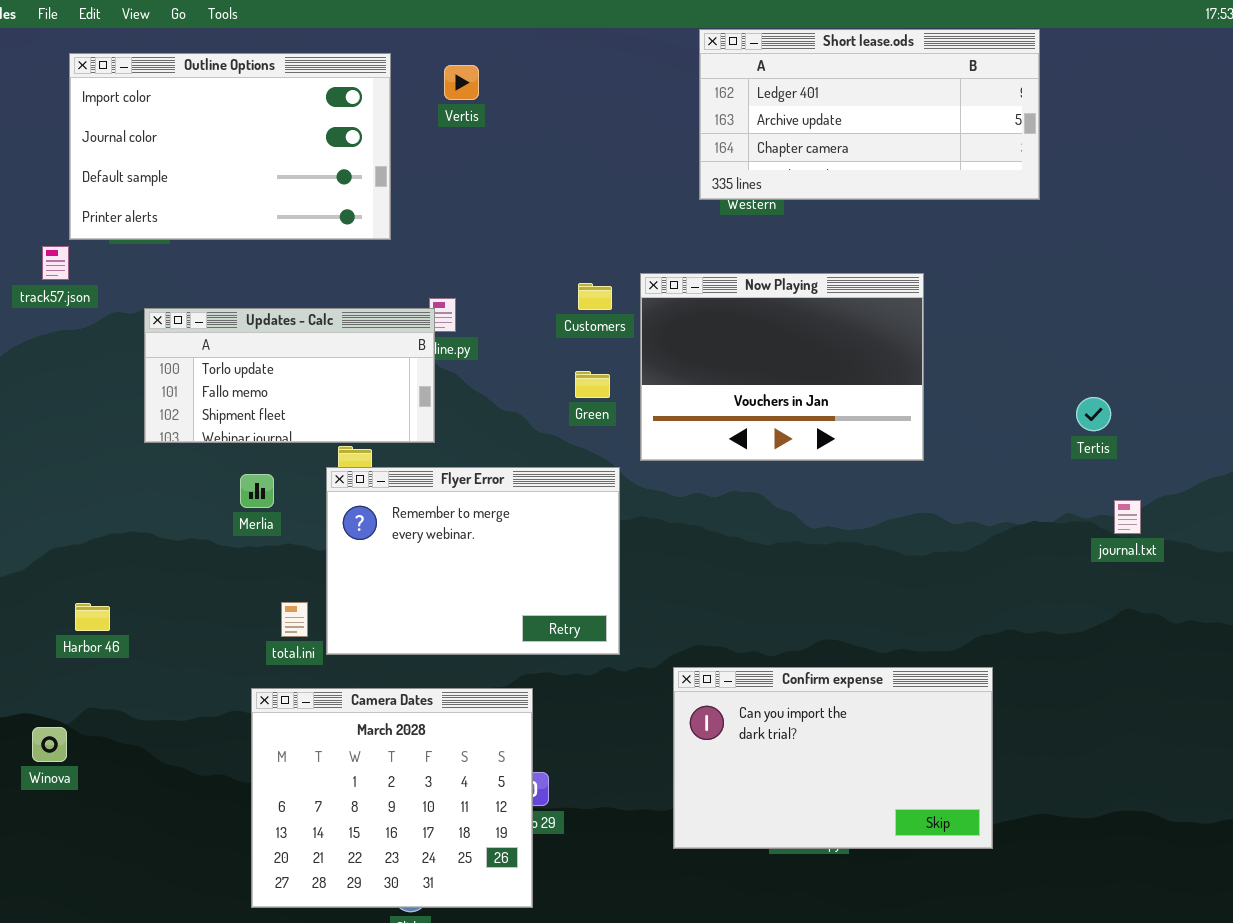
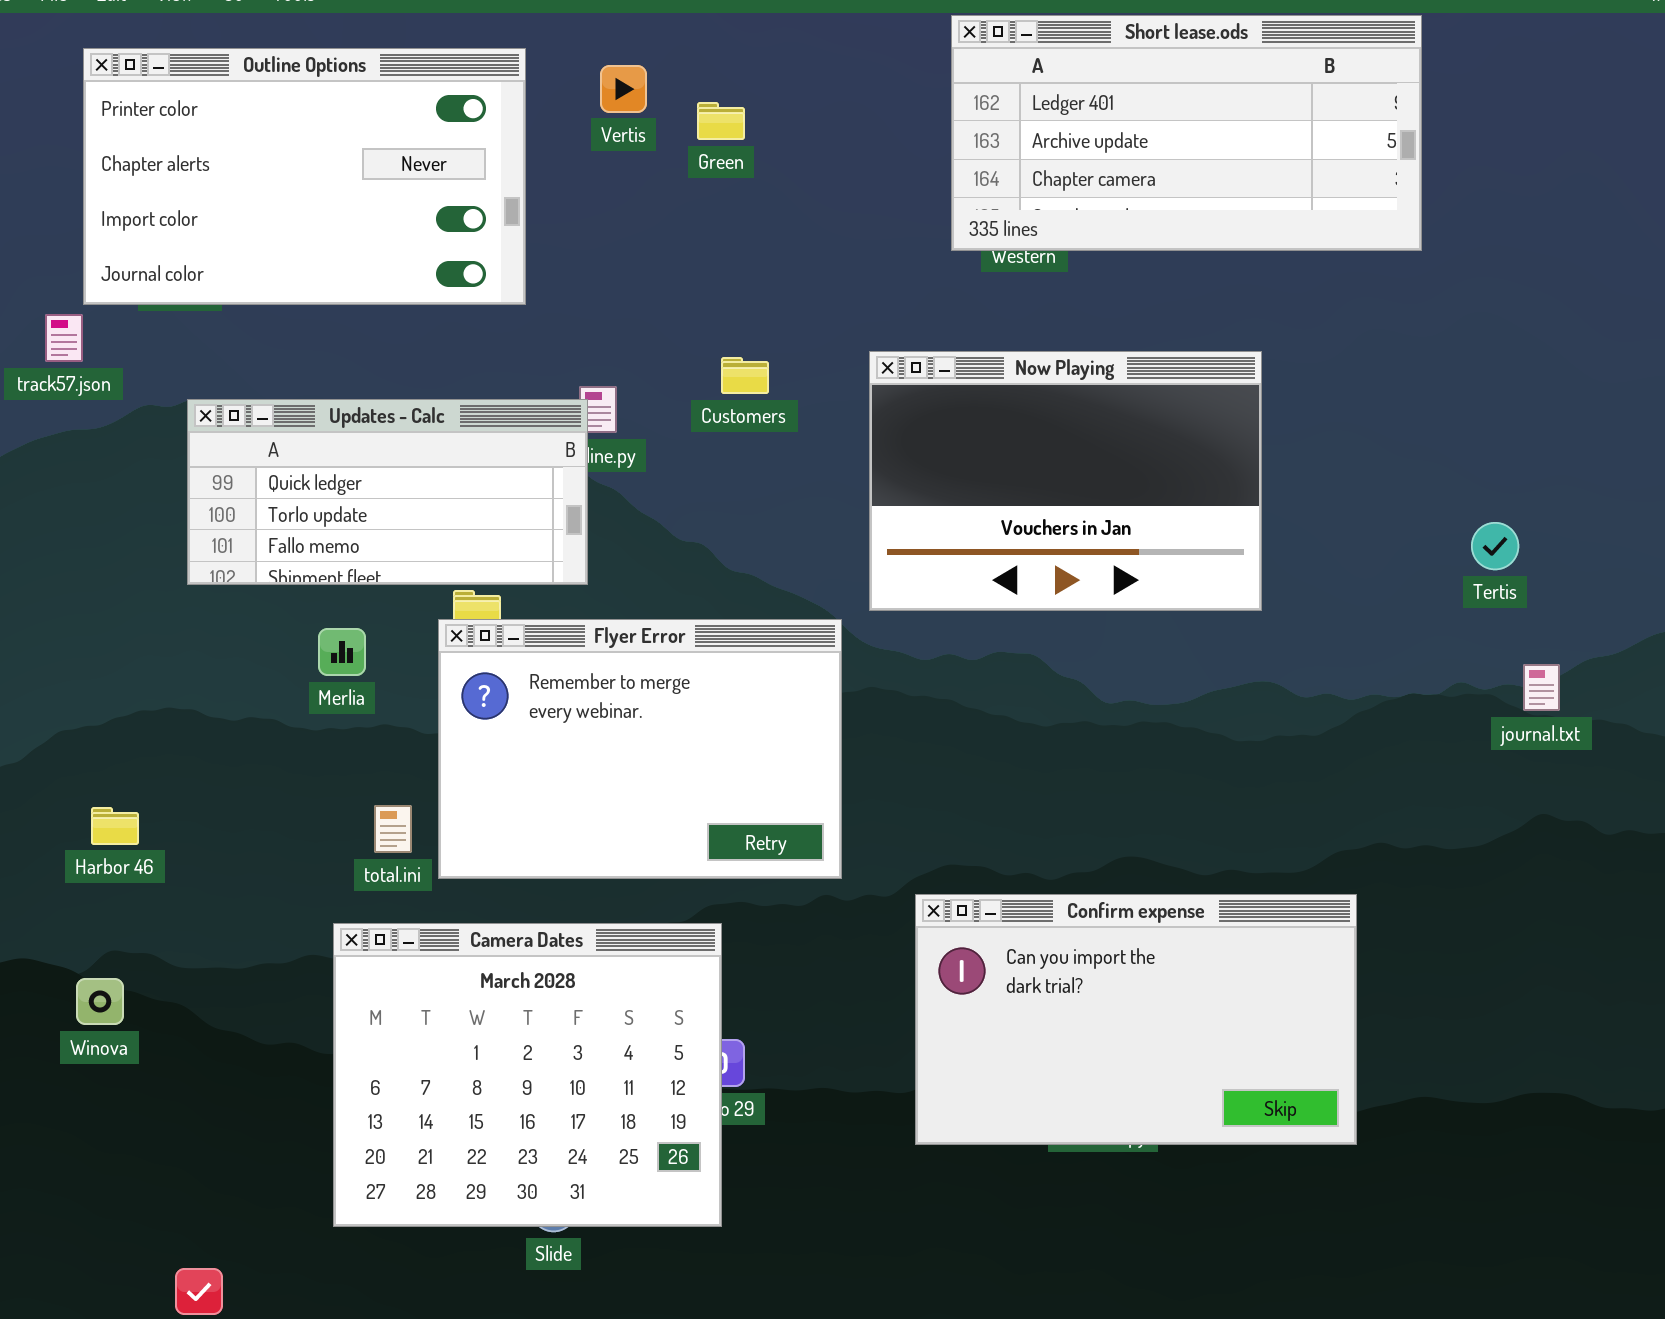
Outline Options: [69,53,391,240] -> [83,48,526,305], scrolled up 2 rows
Customers: [578,283,612,310] -> [721,357,769,394], moved
Updates - Calc: [144,308,435,443] -> [187,399,588,585], scrolled up 1 row
Green: [575,371,610,398] -> [697,102,745,140], moved
Winova: [32,727,67,762] -> [76,978,124,1025], moved

